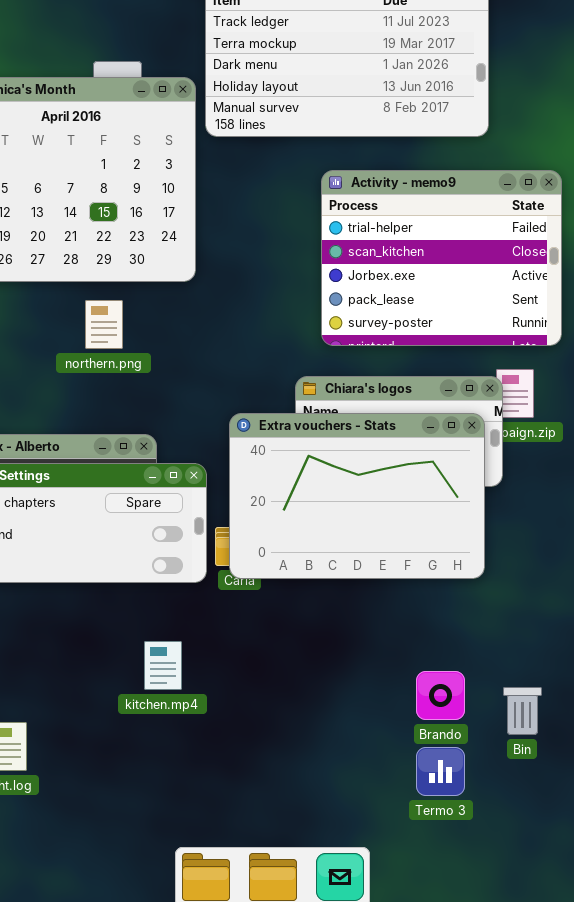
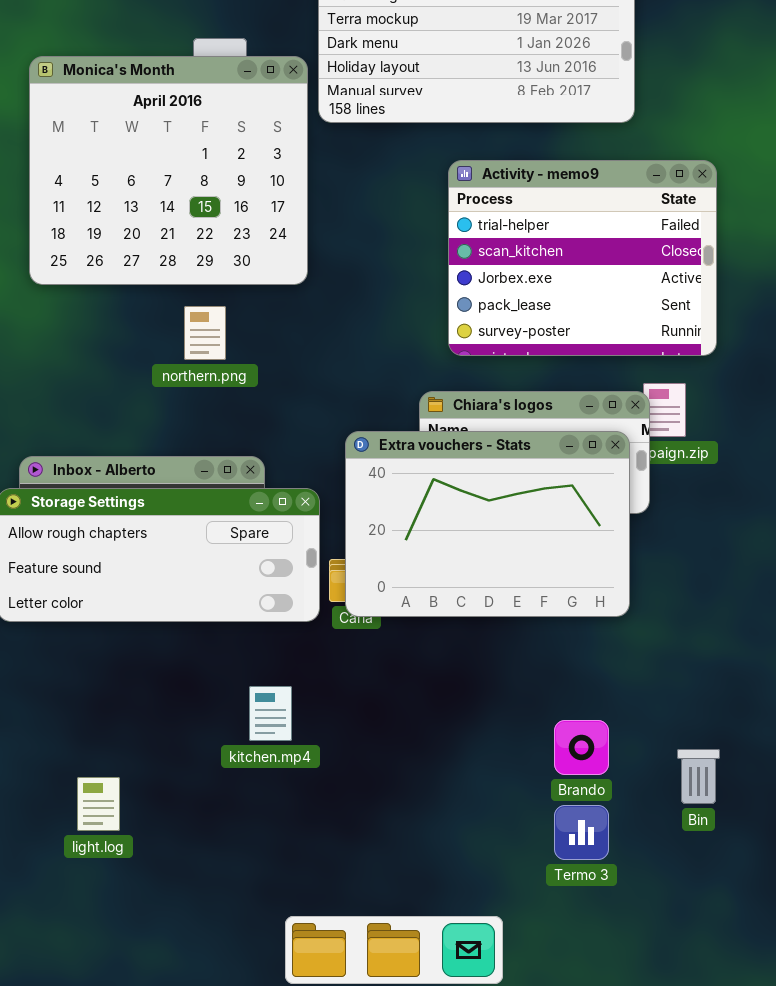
Bin: [503,687,542,735] -> [677,749,720,804], moved

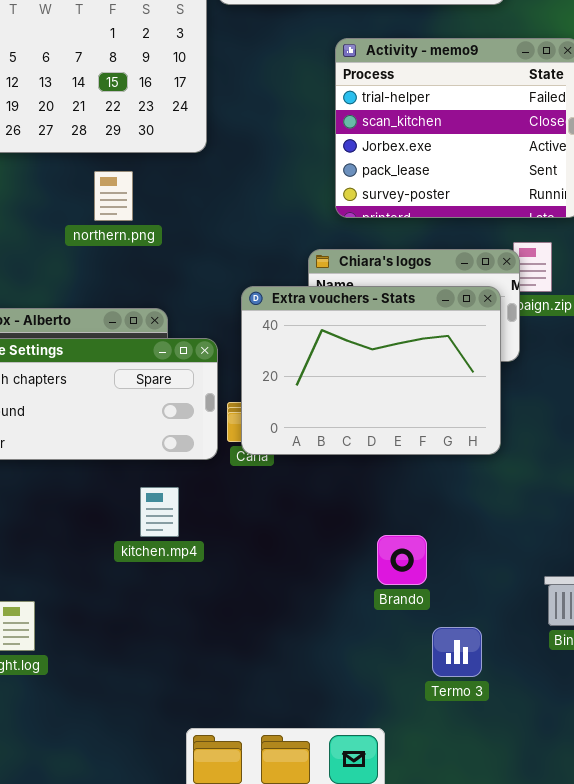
kitchen.mp4: [249,686,292,741] -> [140,487,179,537], moved
Brando: [554,720,609,775] -> [377,535,427,585], moved

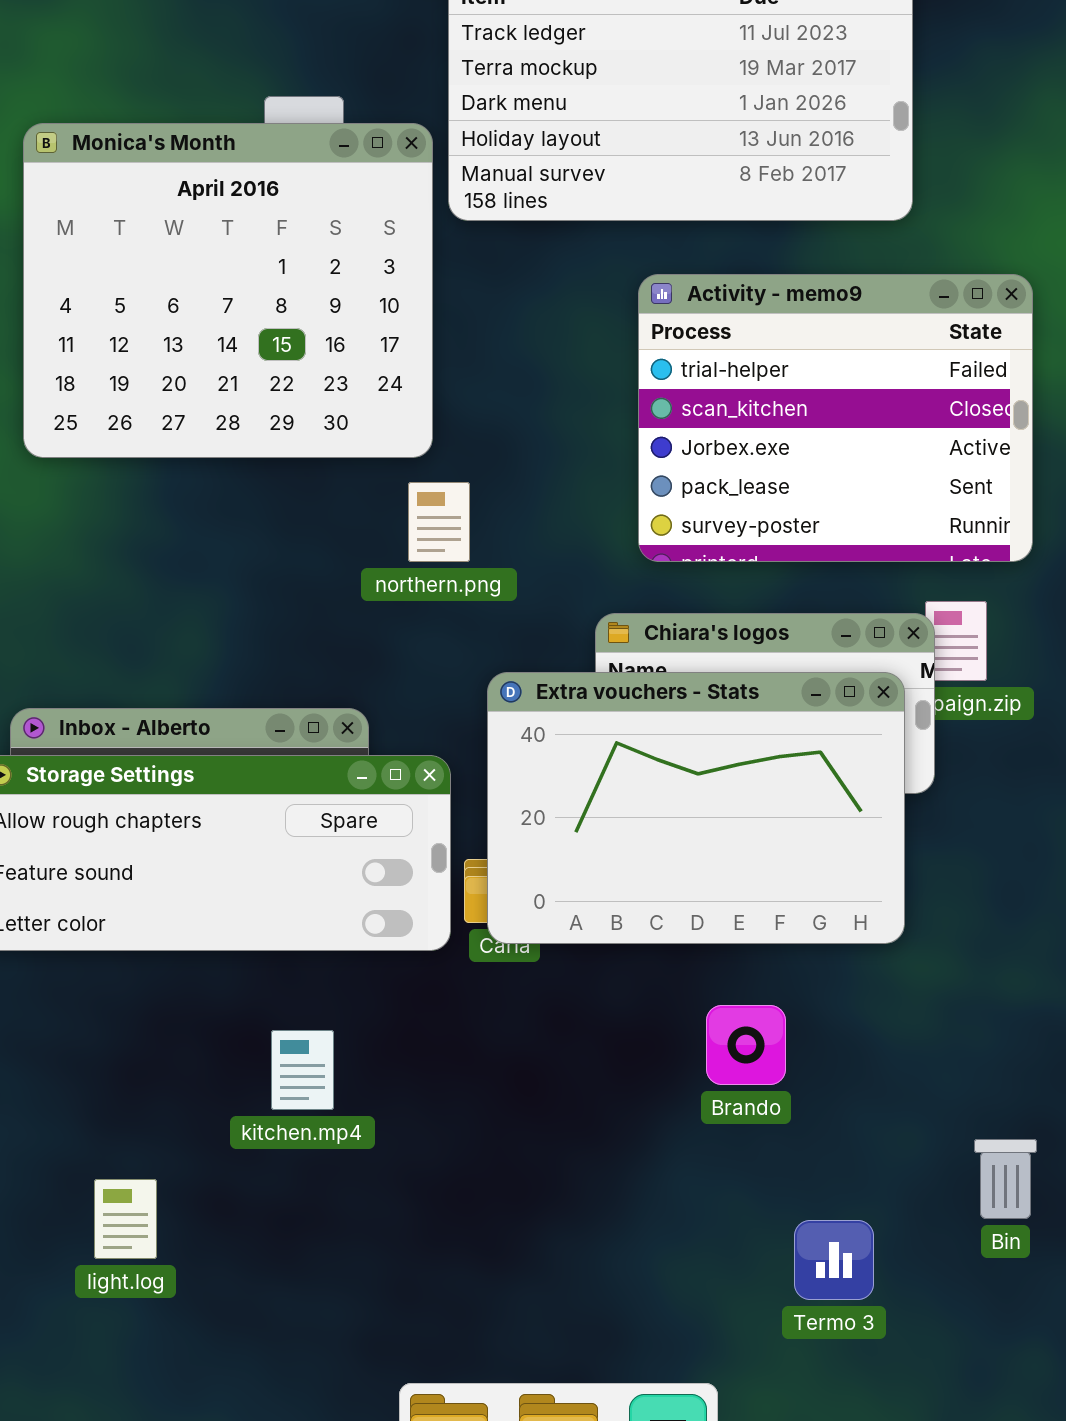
northern.png: [94,171,133,221] -> [408,482,470,562], moved
kitchen.mp4: [140,487,179,537] -> [271,1030,334,1110], moved
Brando: [377,535,427,585] -> [706,1005,786,1085], moved

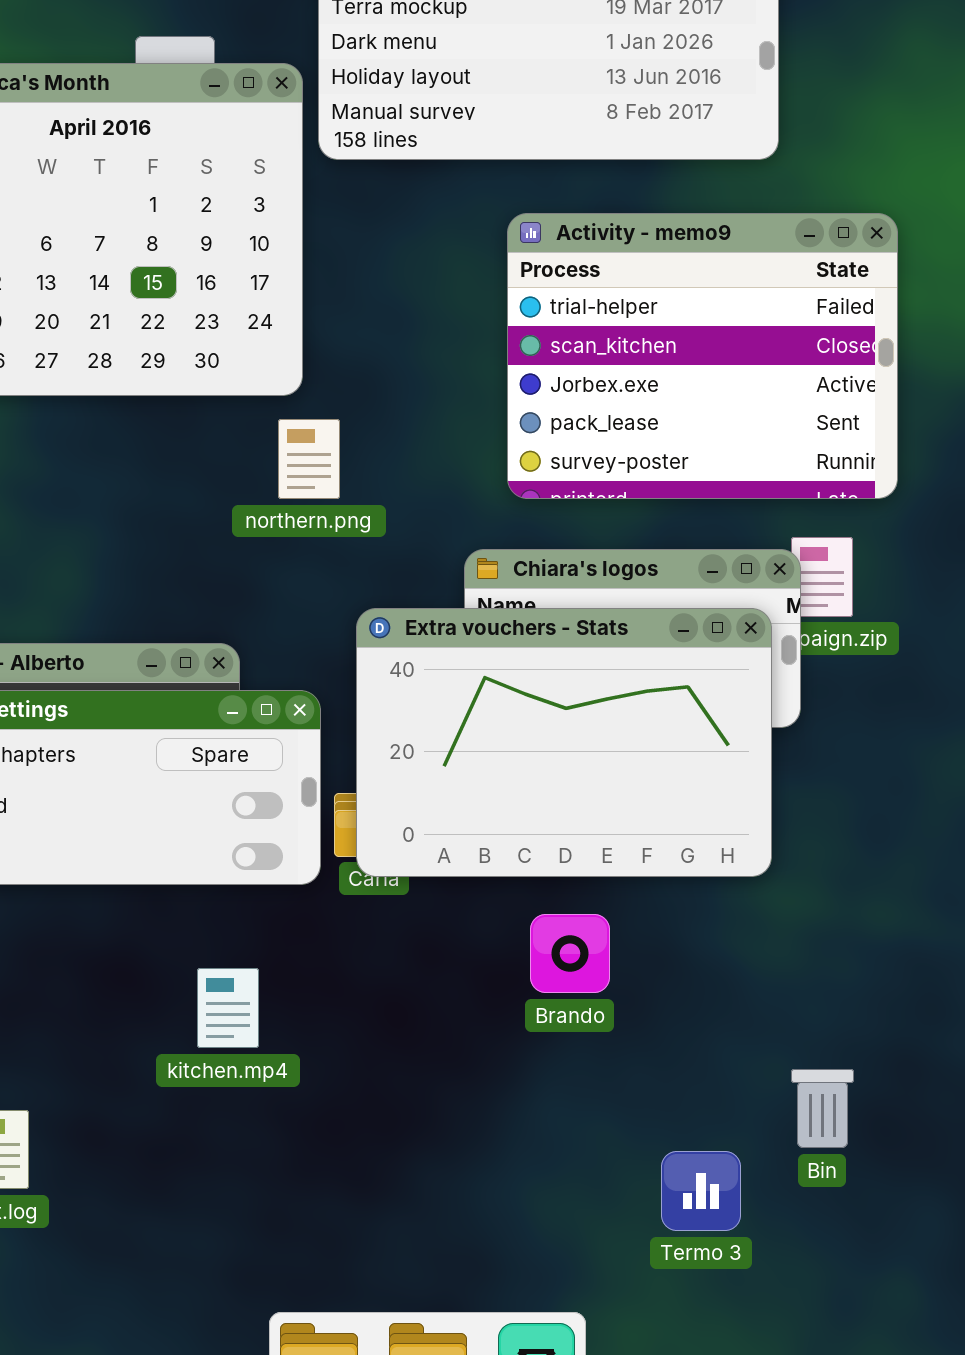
Brando: [706,1005,786,1085] -> [530,914,610,993], moved
kitchen.mp4: [271,1030,334,1110] -> [197,968,259,1048], moved
Bin: [974,1139,1037,1219] -> [791,1069,854,1148], moved

